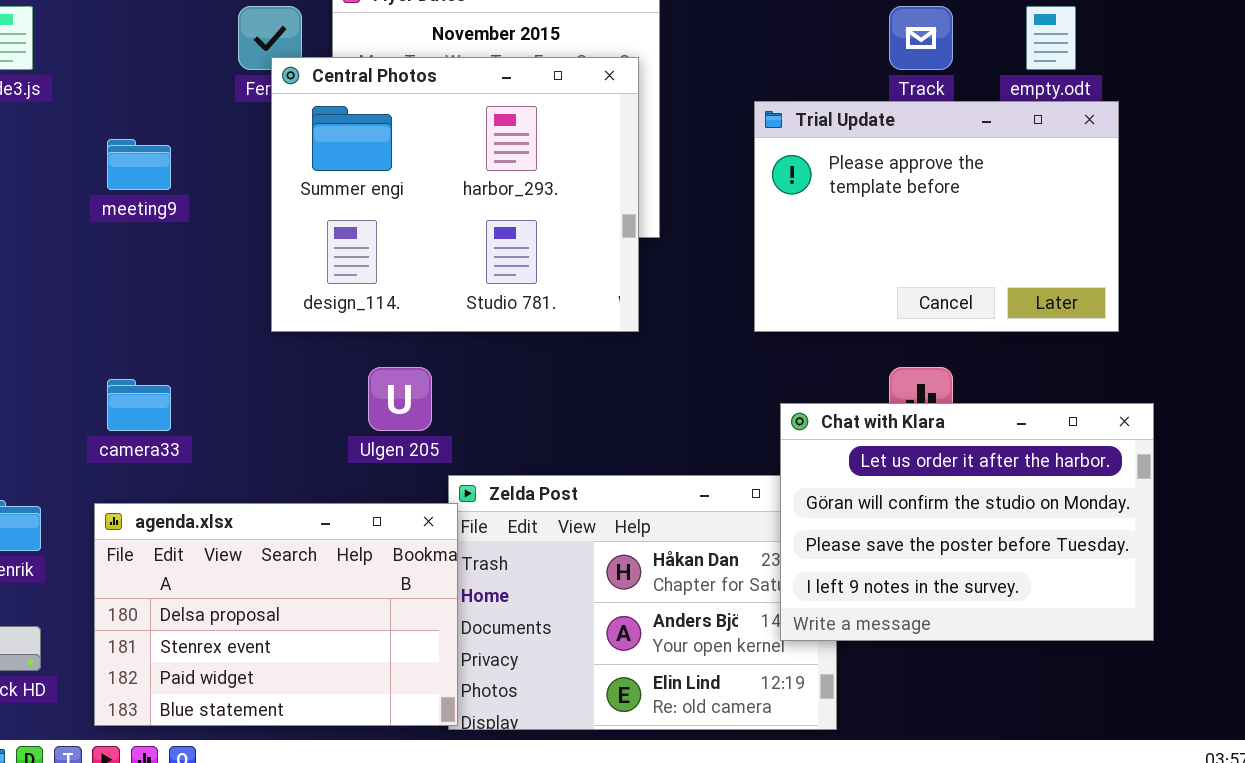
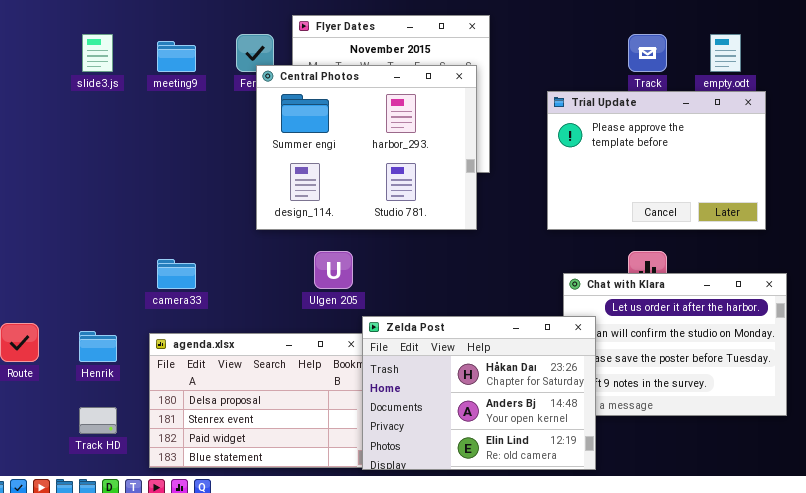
meeting9: [107,139,171,190] -> [157,41,196,72], moved
Zelda Post: [448,475,837,730] -> [362,316,596,470], raised

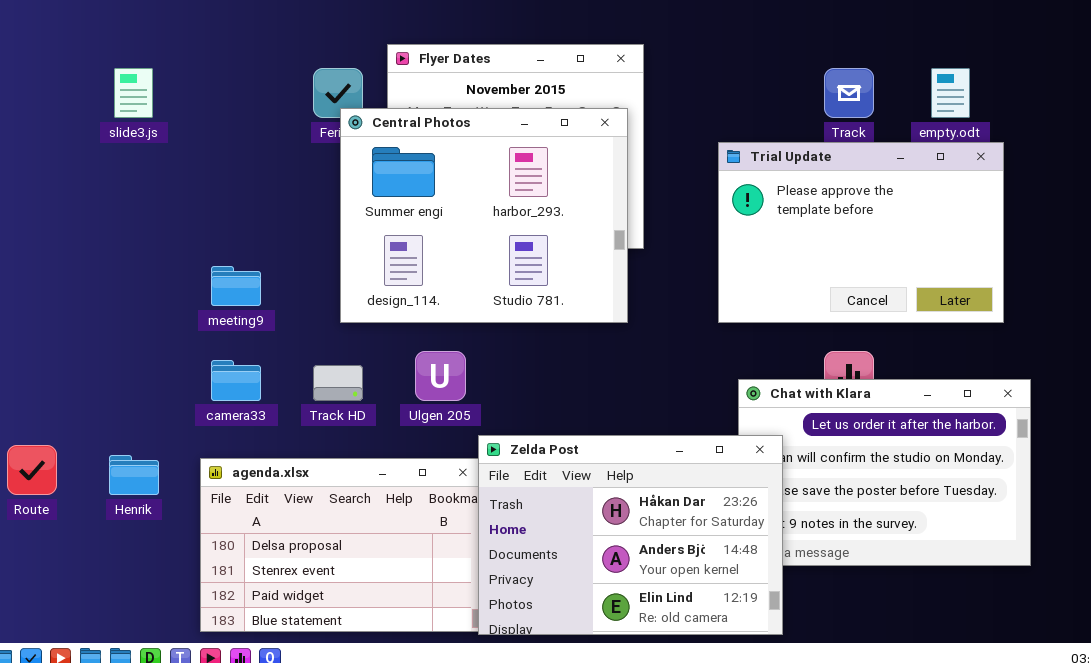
meeting9: [157,41,196,72] -> [211,266,261,306], moved
Track HD: [79,407,117,434] -> [313,365,363,401], moved

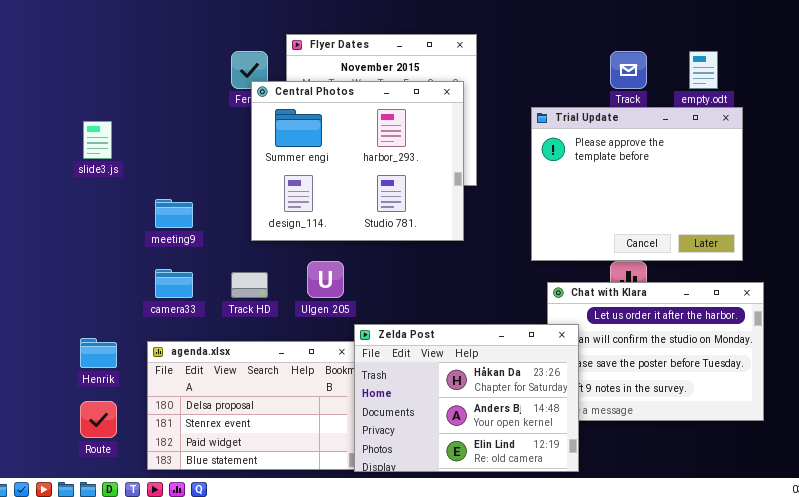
slide3.js: [114,68,153,118] -> [83,121,112,159], moved
Trial Update: [718,142,1004,323] -> [531,107,743,261], resized
Route: [7,445,57,495] -> [80,401,117,438], moved

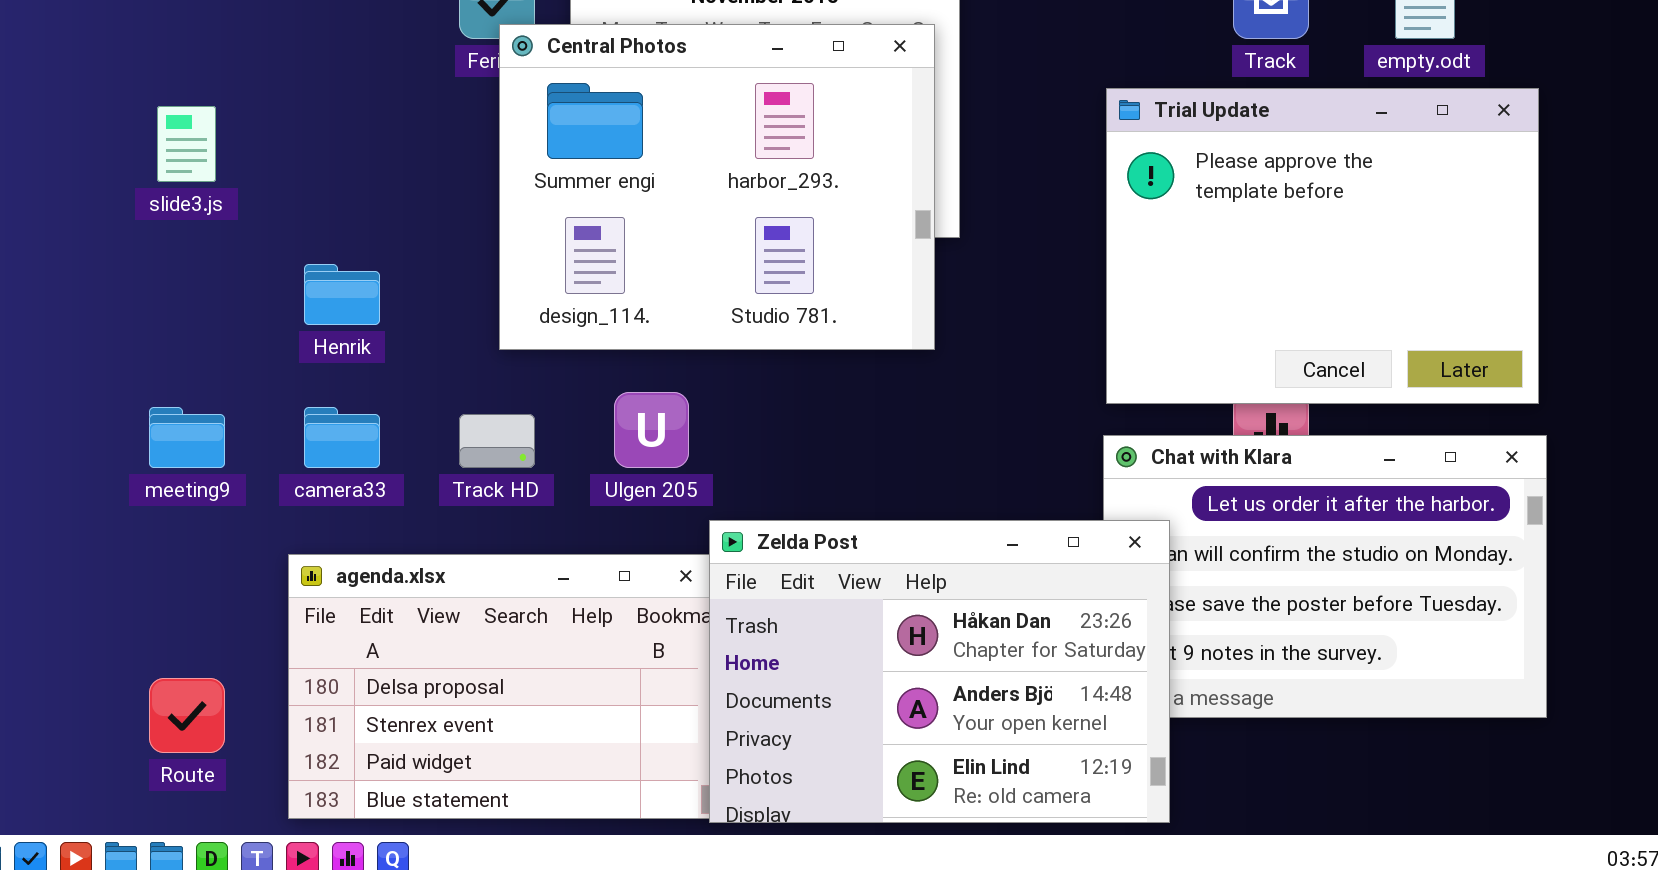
Trial Update: [531,107,743,261] -> [1106,88,1539,404], moved
meeting9: [155,199,193,228] -> [149,407,225,468], moved
Henrik: [80,338,117,368] -> [304,264,380,325], moved

